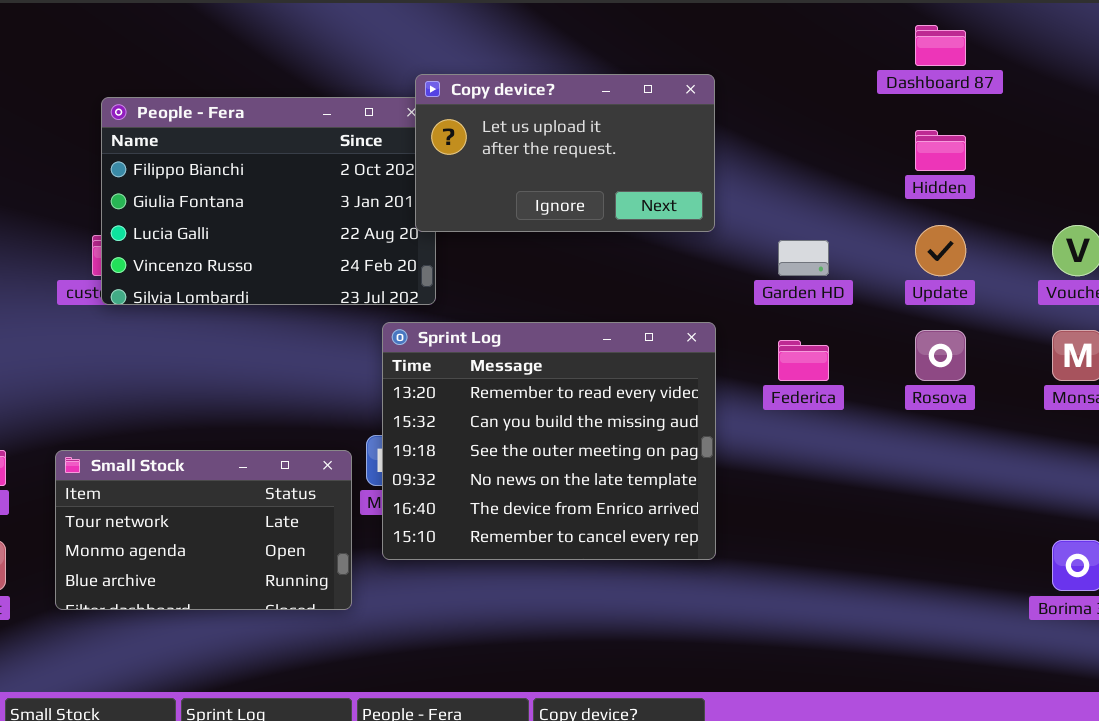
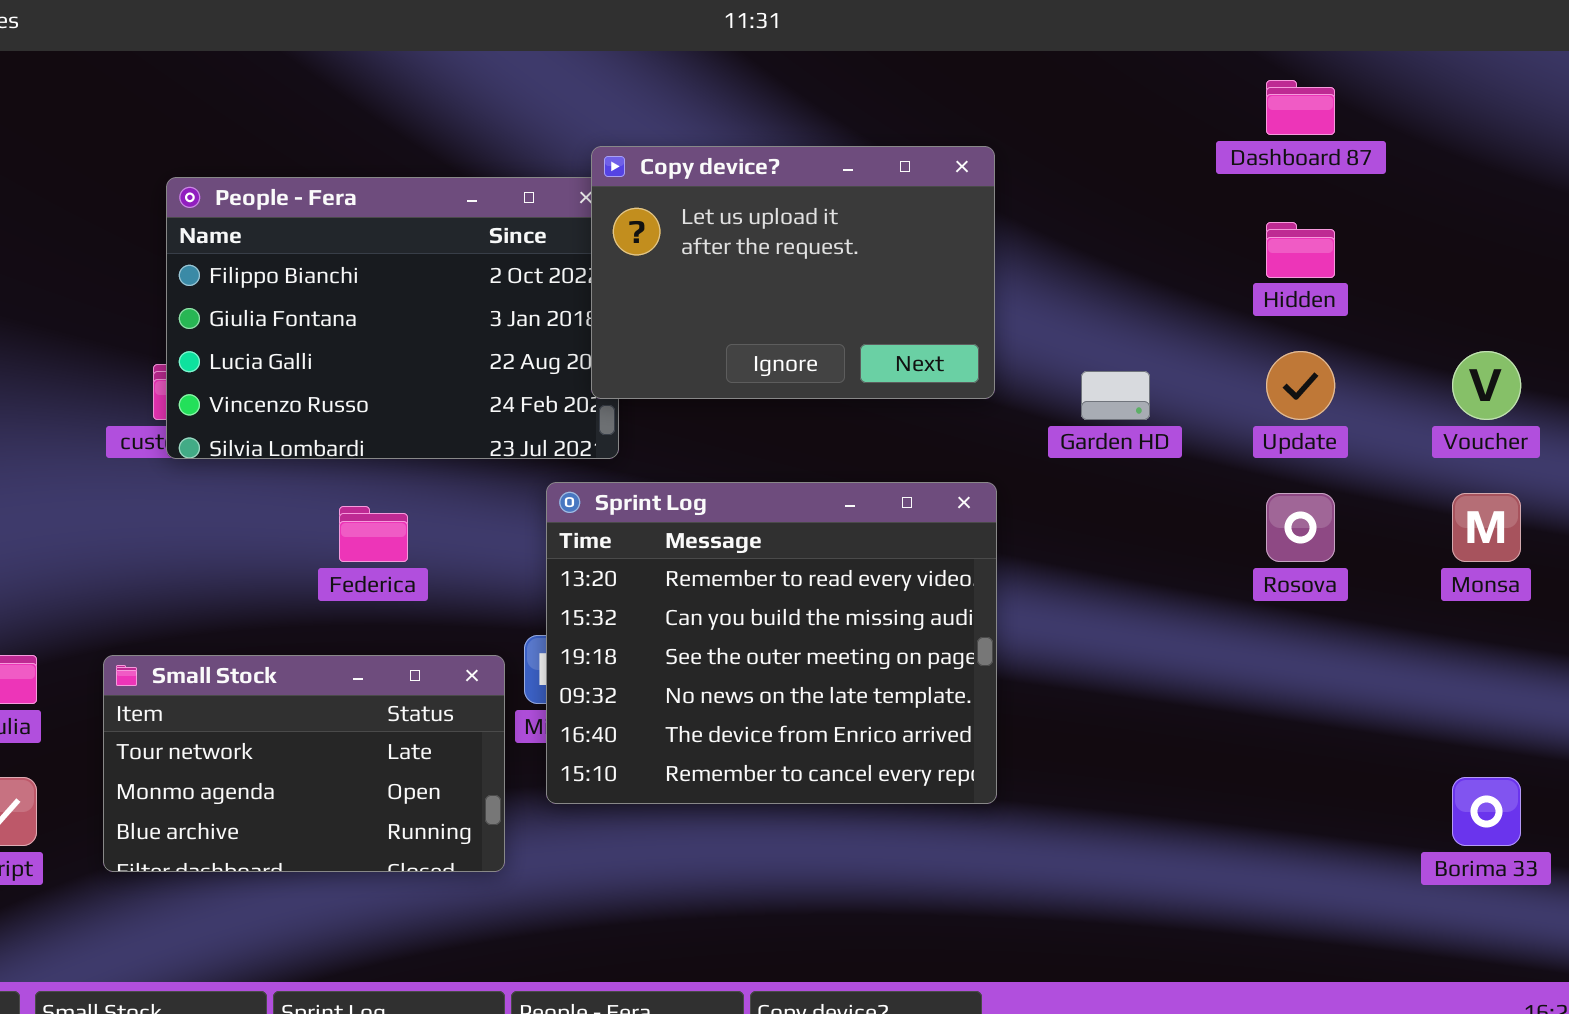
Copy device?: [415,74,715,232] -> [591,146,995,399], resized
Federica: [778,340,829,381] -> [339,506,408,562], moved

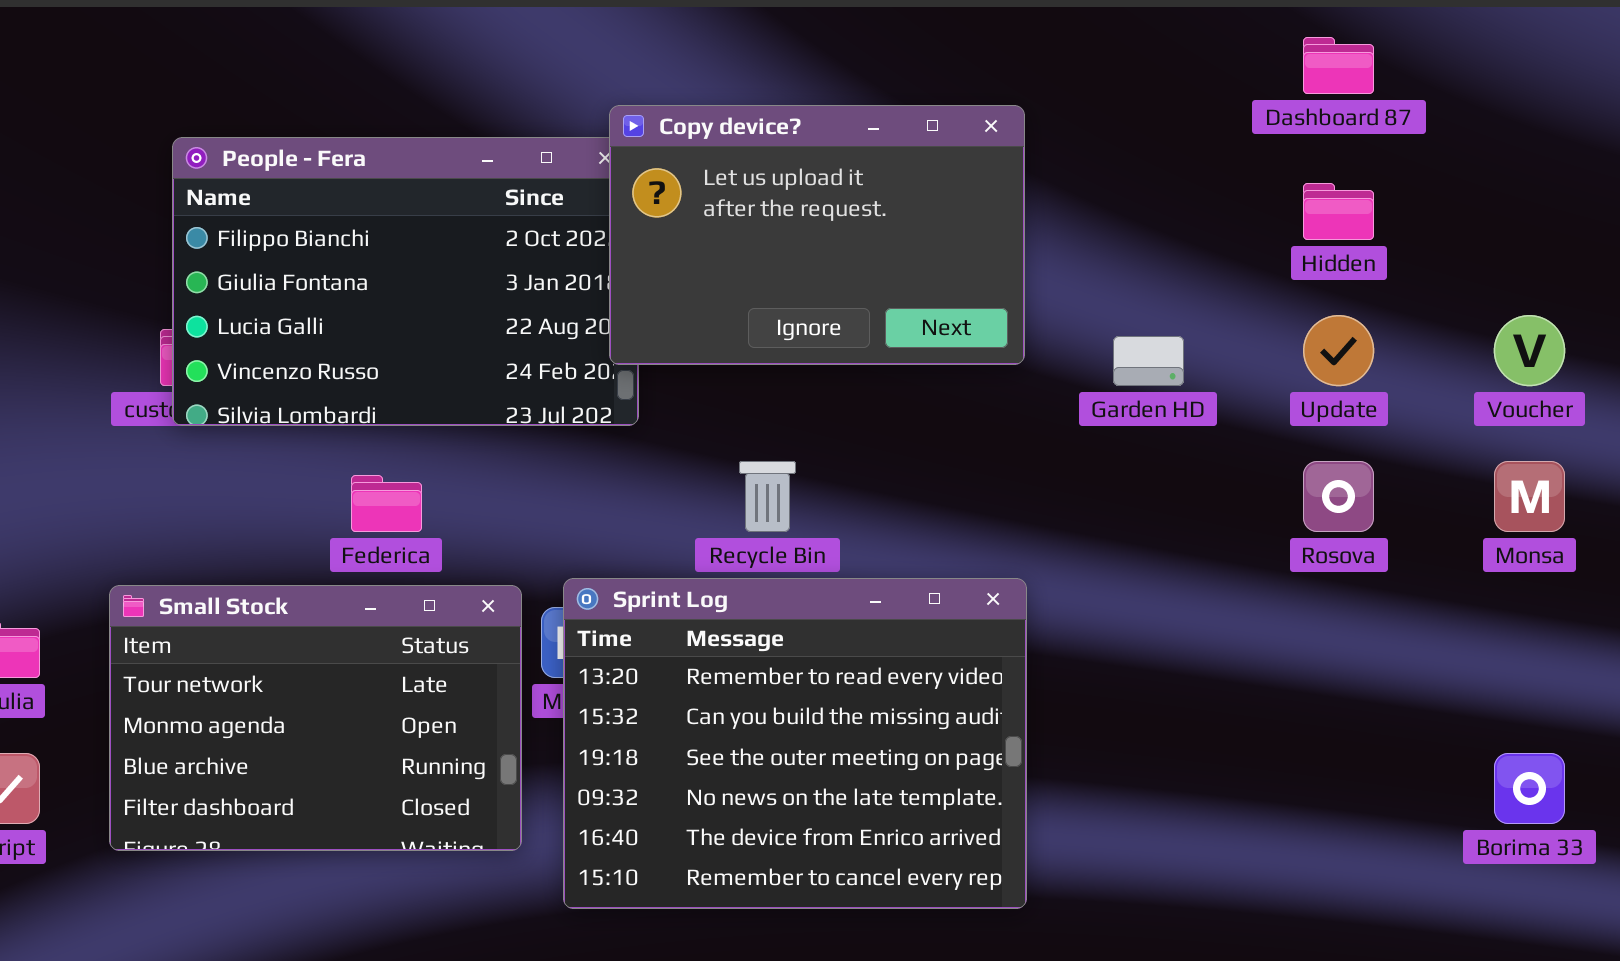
Sprint Log: [546,482,997,804] -> [563,578,1027,909], moved
Small Stock: [103,655,505,872] -> [109,585,522,851], resized

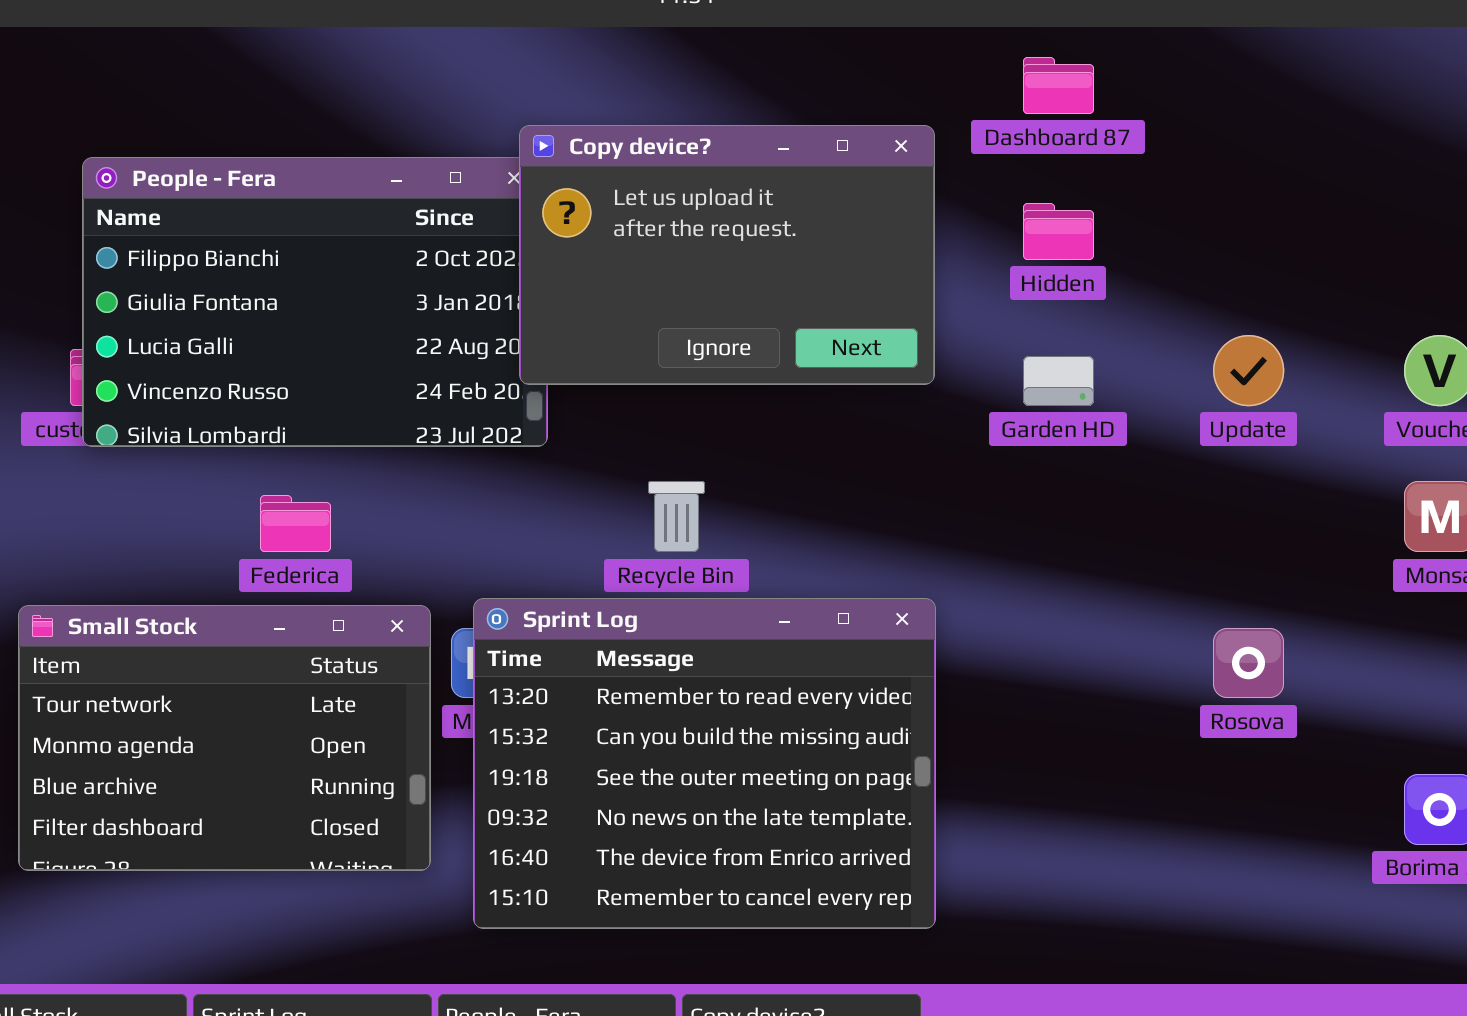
Dashboard 87: [1303,37,1374,94] -> [1023,57,1094,114], moved
Hidden: [1303,183,1374,240] -> [1023,203,1094,260], moved
Rosova: [1303,461,1374,532] -> [1213,628,1284,698], moved

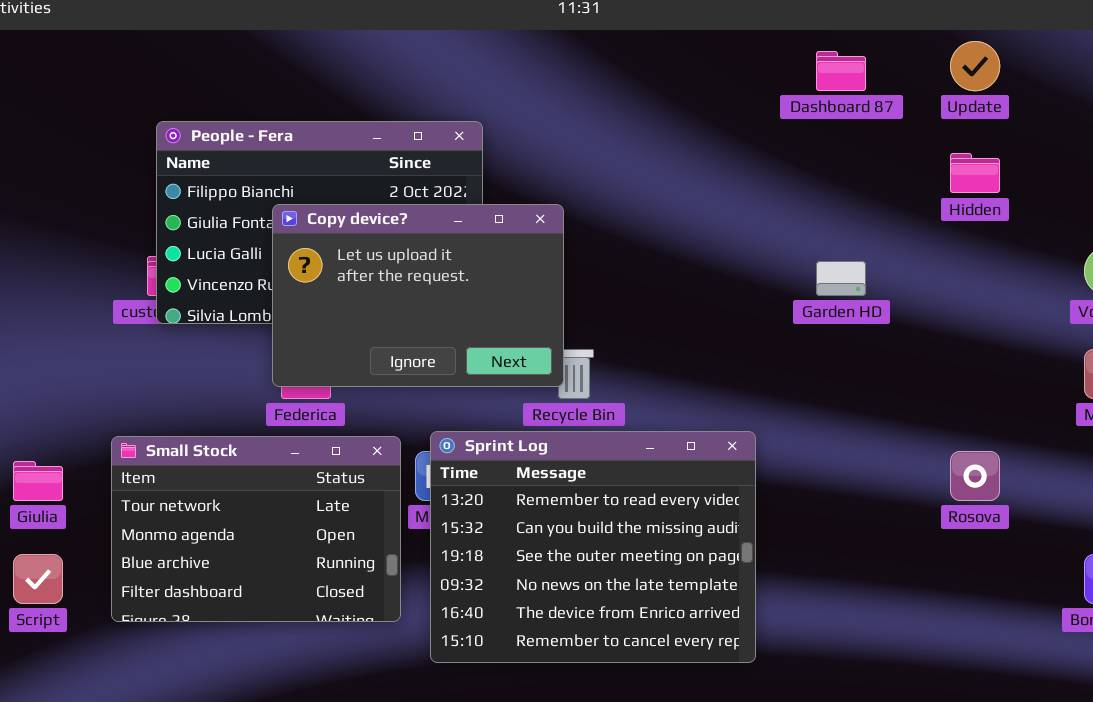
Copy device?: [519,125,935,385] -> [272,204,564,387], moved
Hidden: [1023,203,1094,260] -> [950,153,1000,193], moved
Update: [1213,335,1284,406] -> [950,41,1000,91], moved

